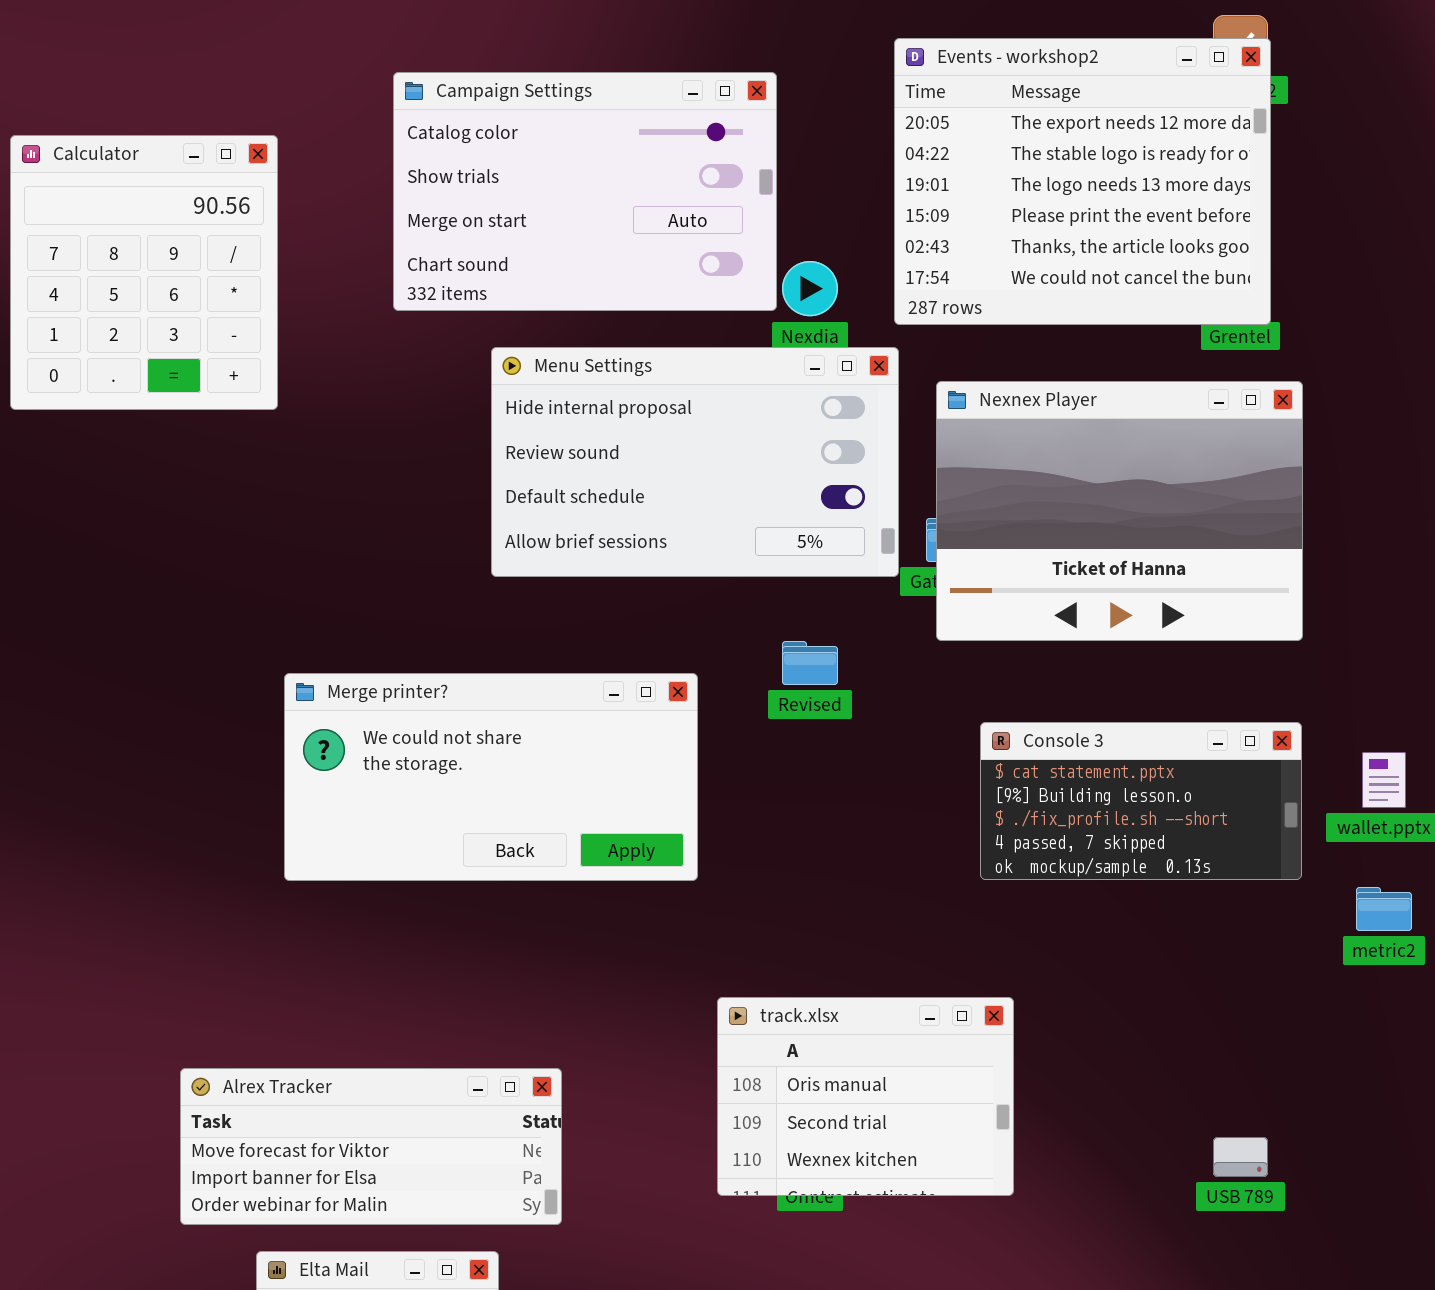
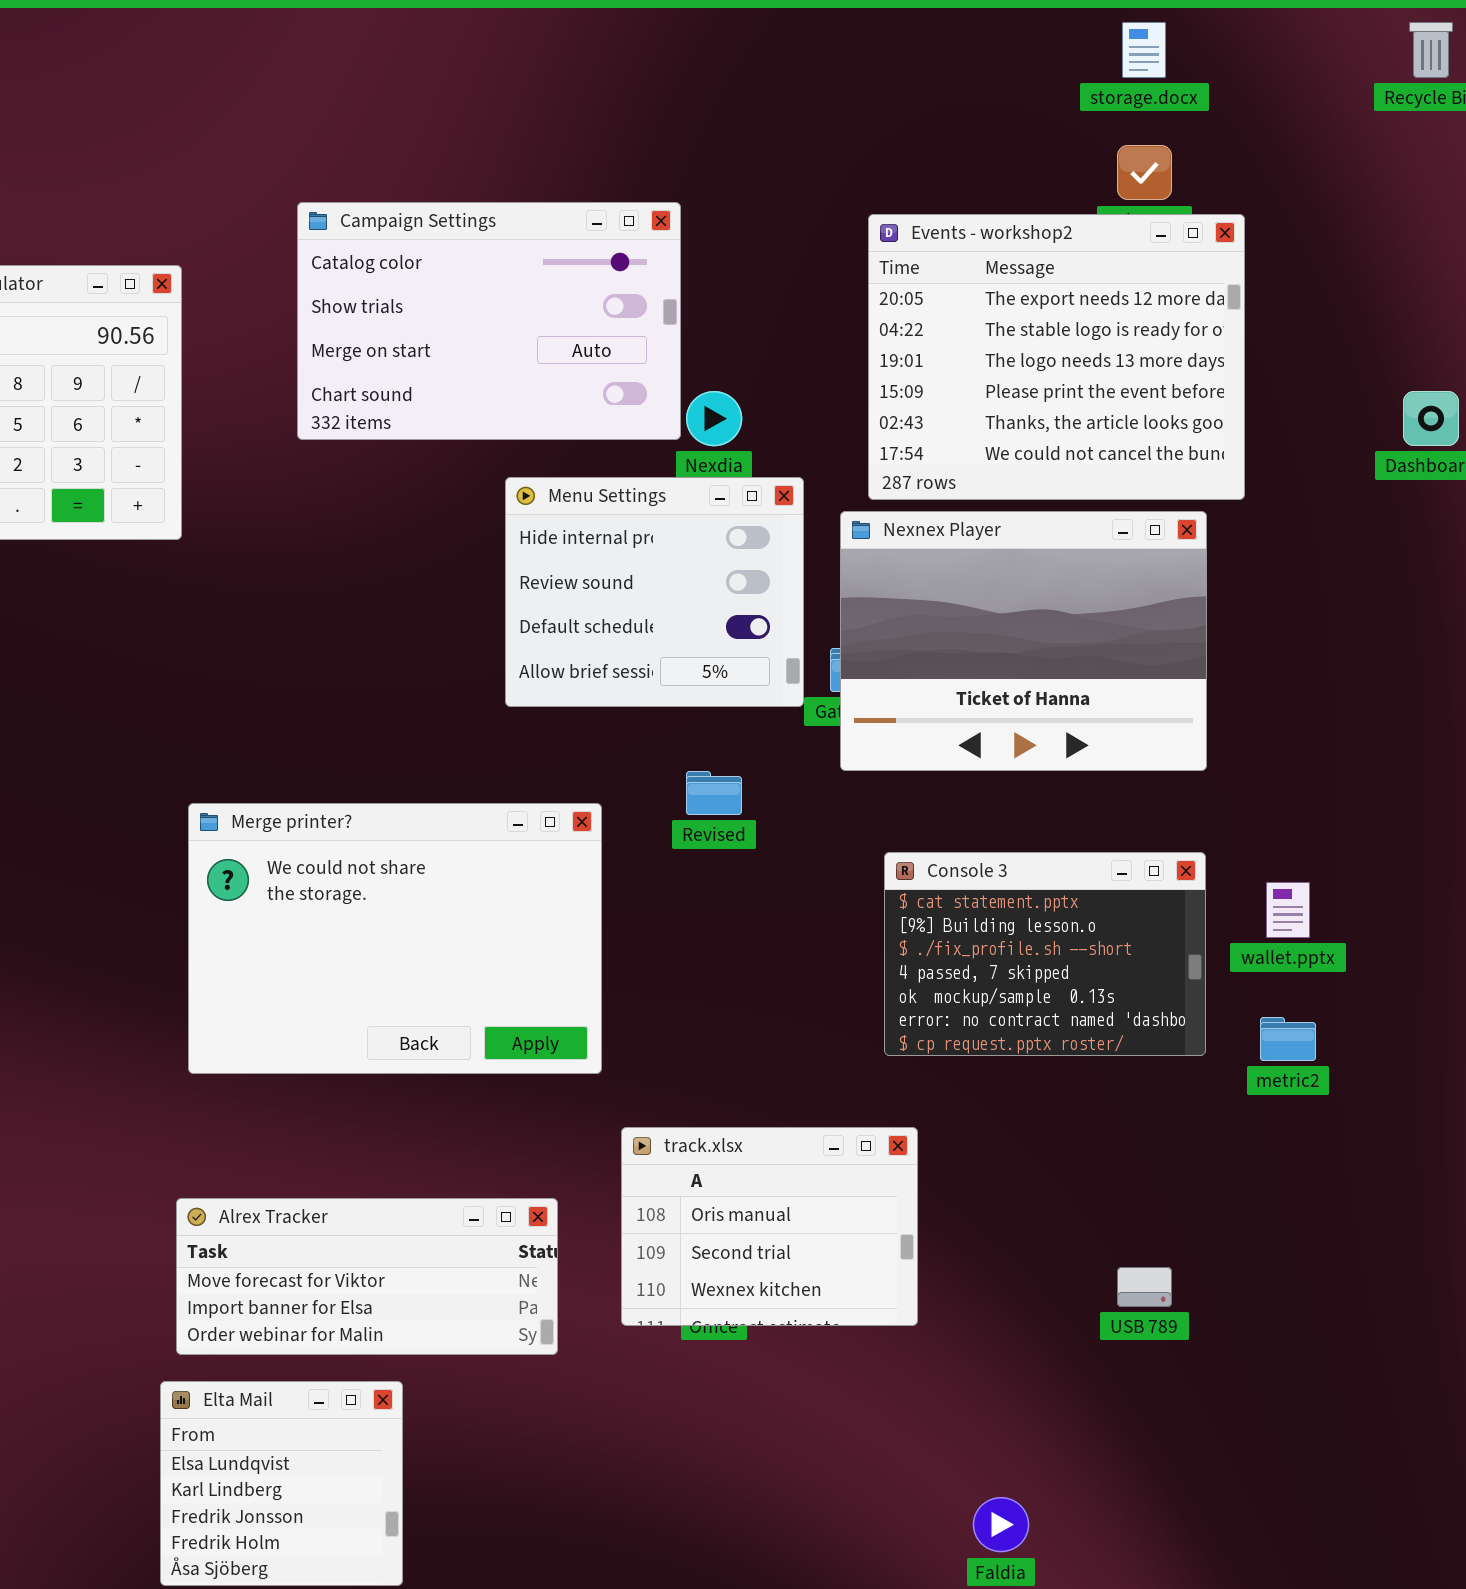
Events - workshop2: [894,38,1271,325] -> [868,214,1245,500], moved
Menu Settings: [491,347,899,577] -> [505,477,804,707], resized
Merge printer?: [284,673,698,881] -> [188,803,602,1074], resized
Console 3: [980,722,1302,880] -> [884,852,1206,1056], resized
Alrex Tracker: [180,1068,562,1225] -> [176,1198,558,1355], moved

